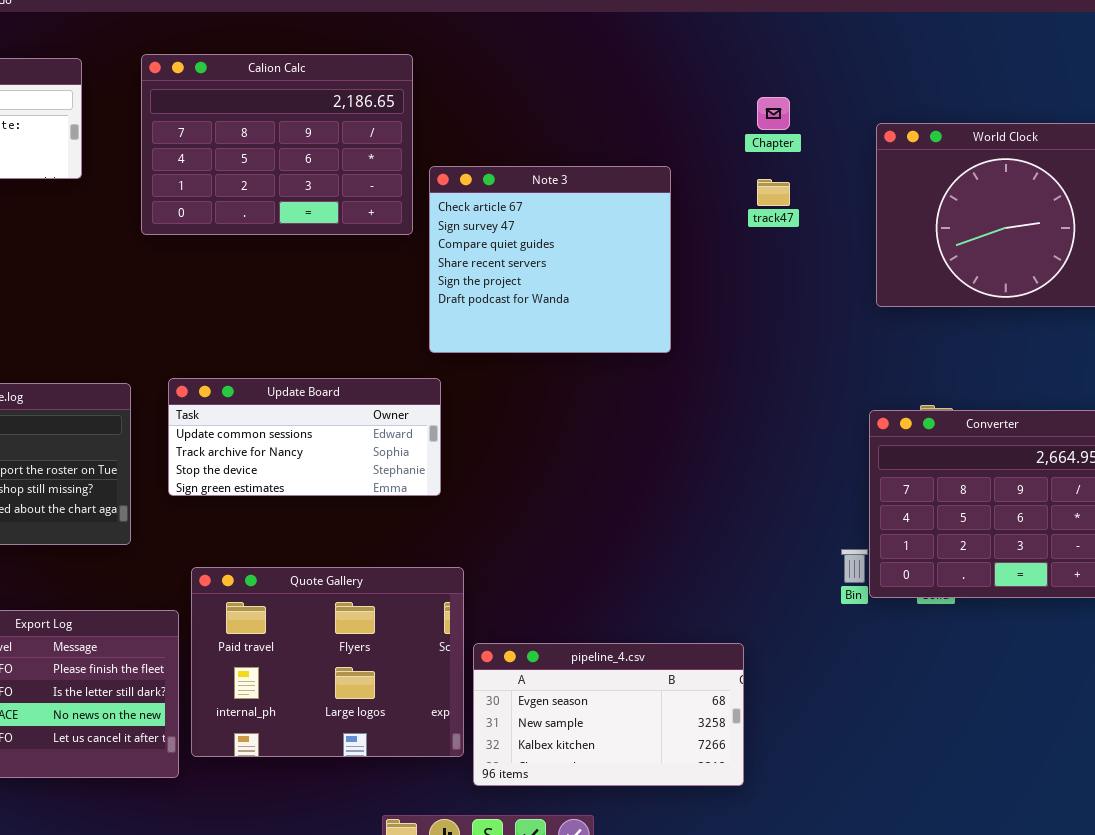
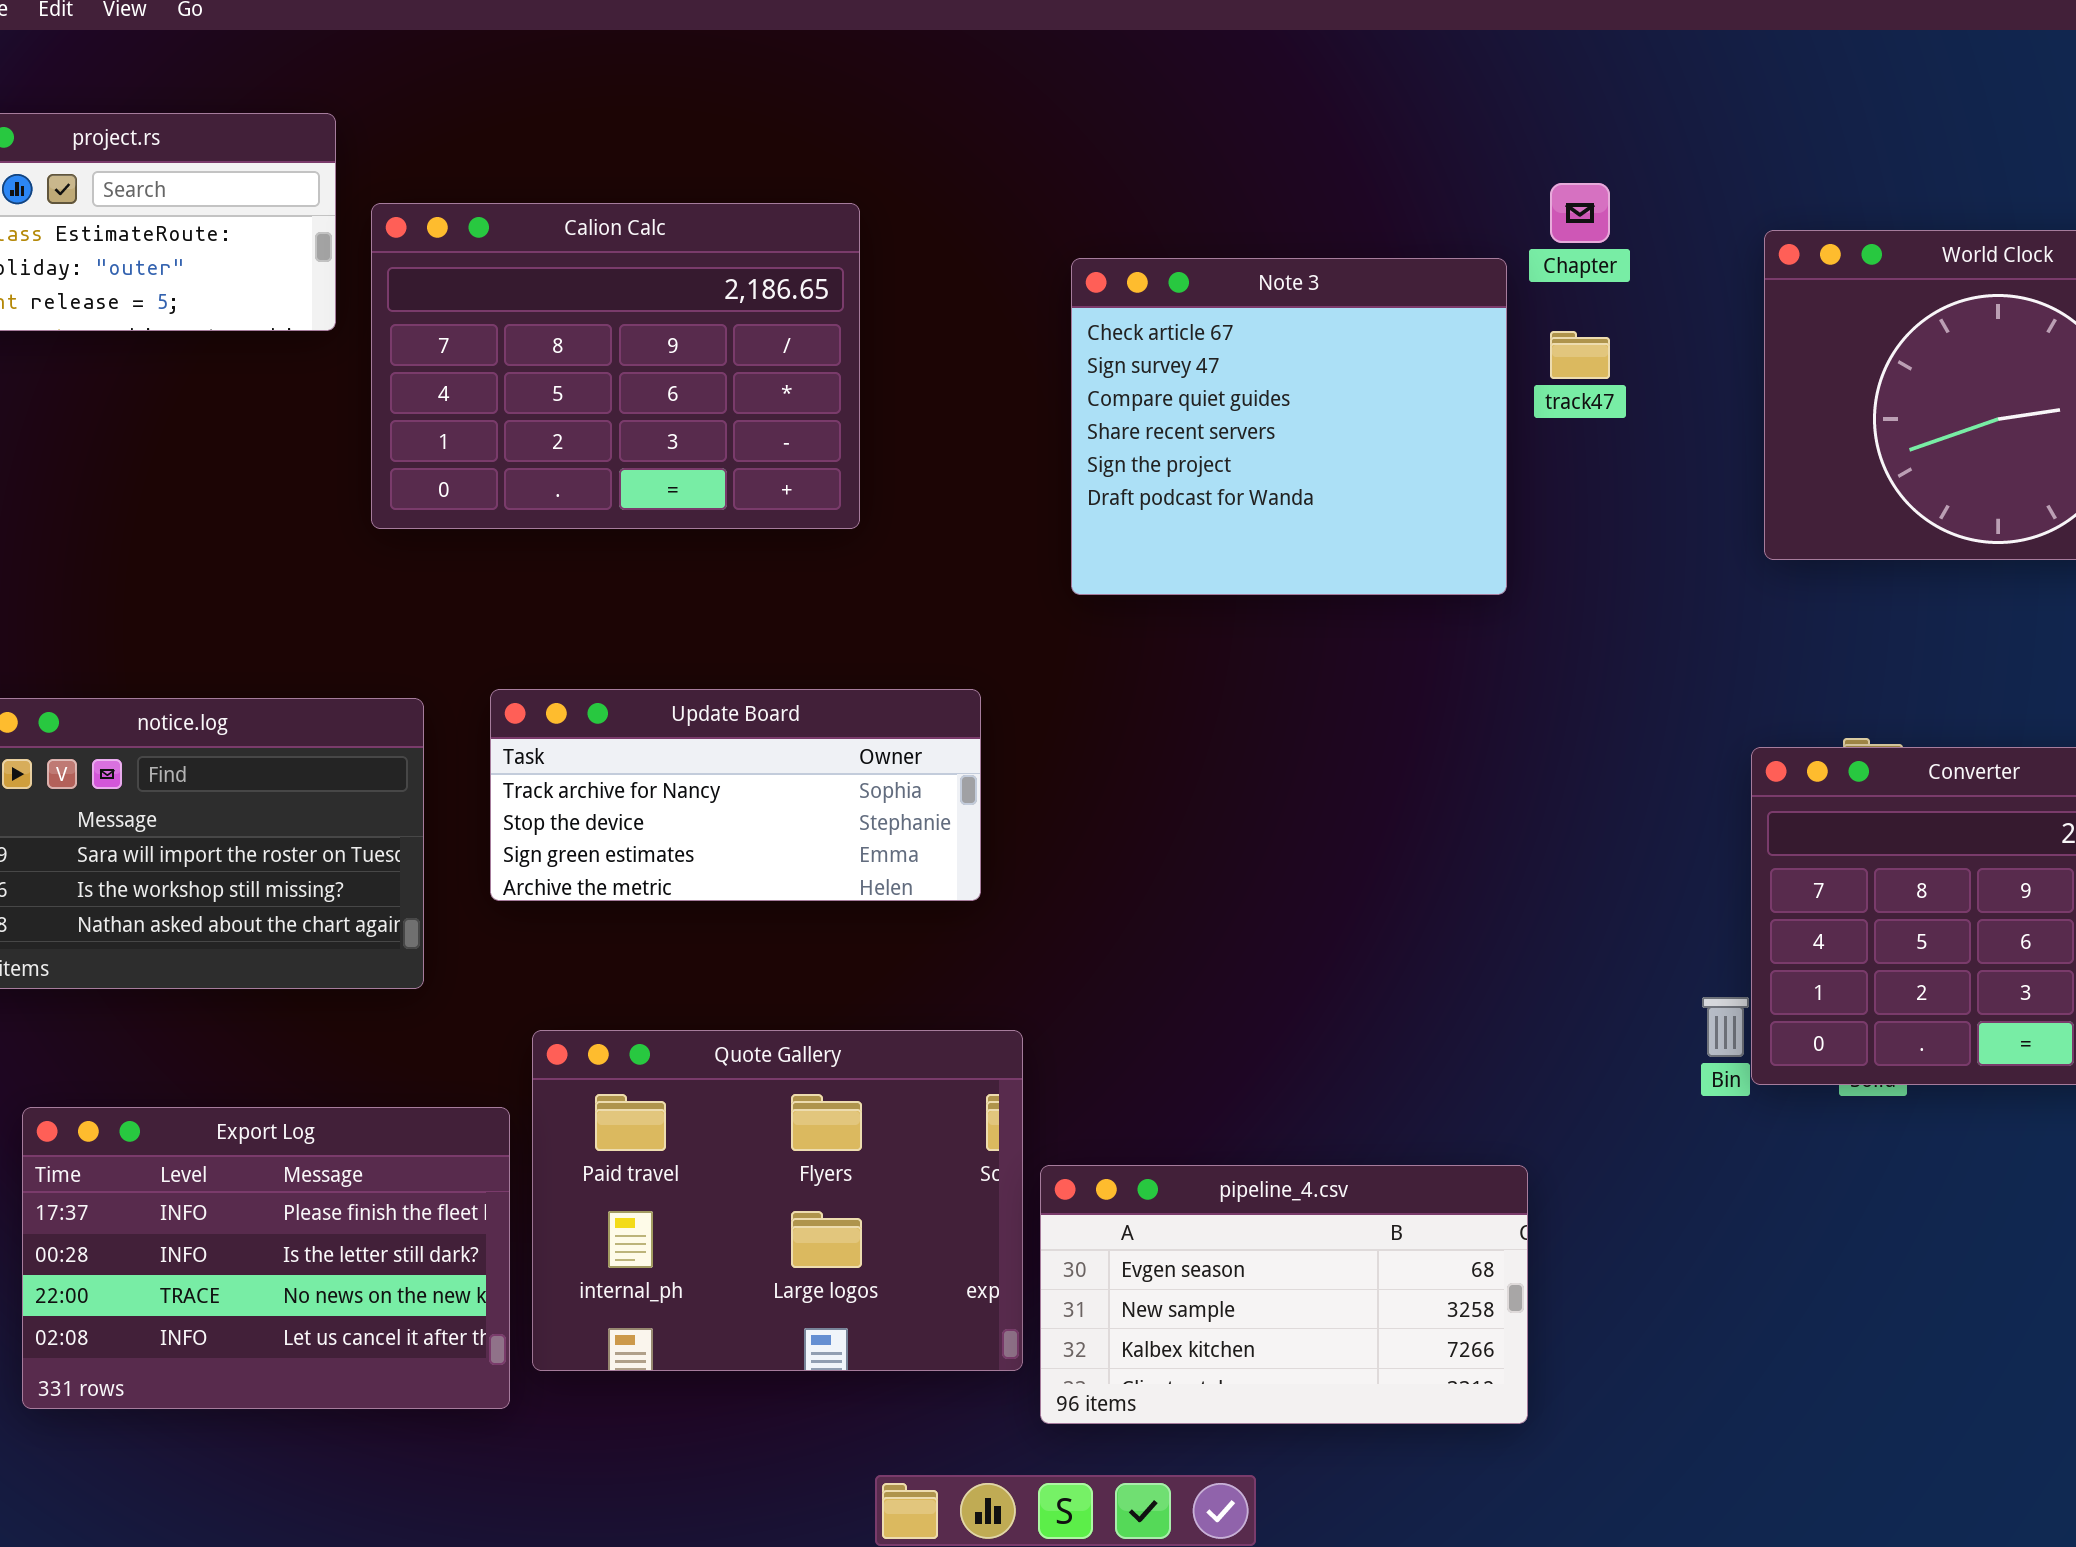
Calion Calc: [141,54,413,235] -> [371,203,860,529], moved
Note 3: [429,166,671,353] -> [1071,258,1507,595], moved
Update Board: [168,378,441,496] -> [490,689,981,901], scrolled down 1 row

